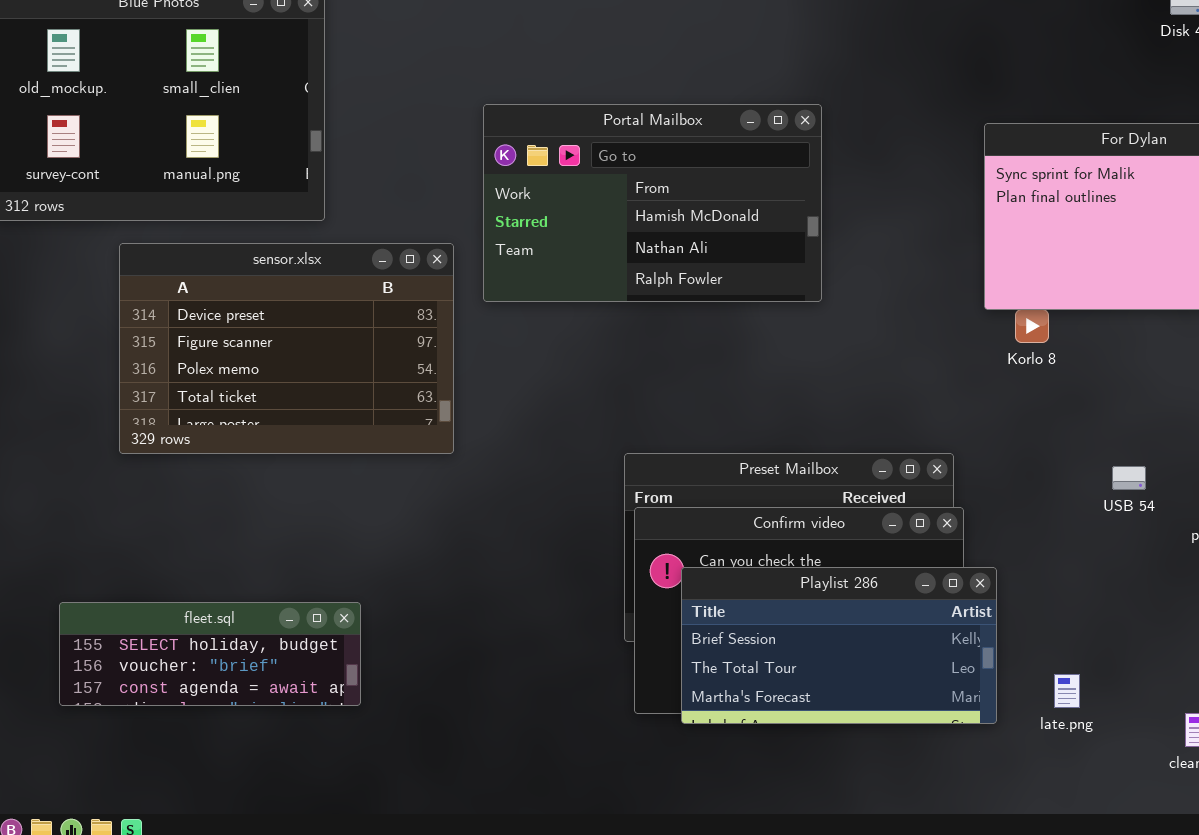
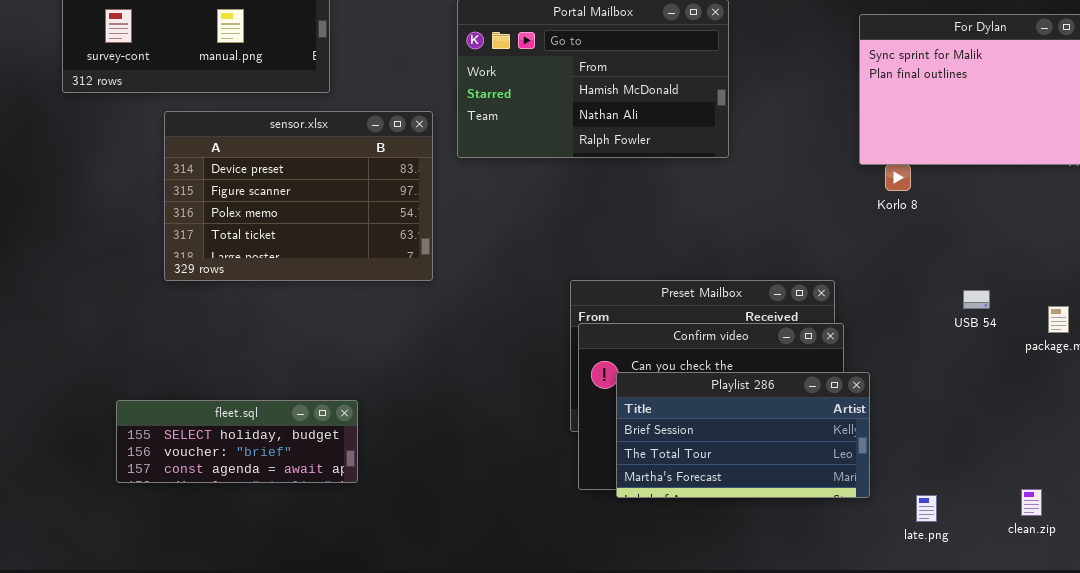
late.png: [1054,674,1080,708] -> [916,495,937,522], moved

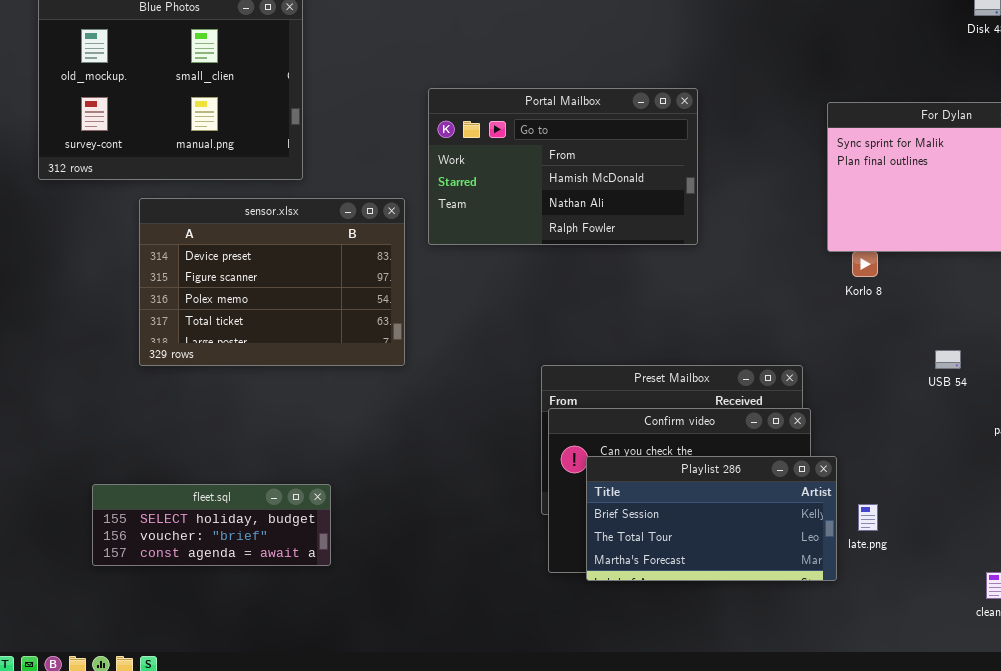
USB 54: [963,290,990,309] -> [935,350,961,369], moved
late.png: [916,495,937,522] -> [858,504,878,531], moved

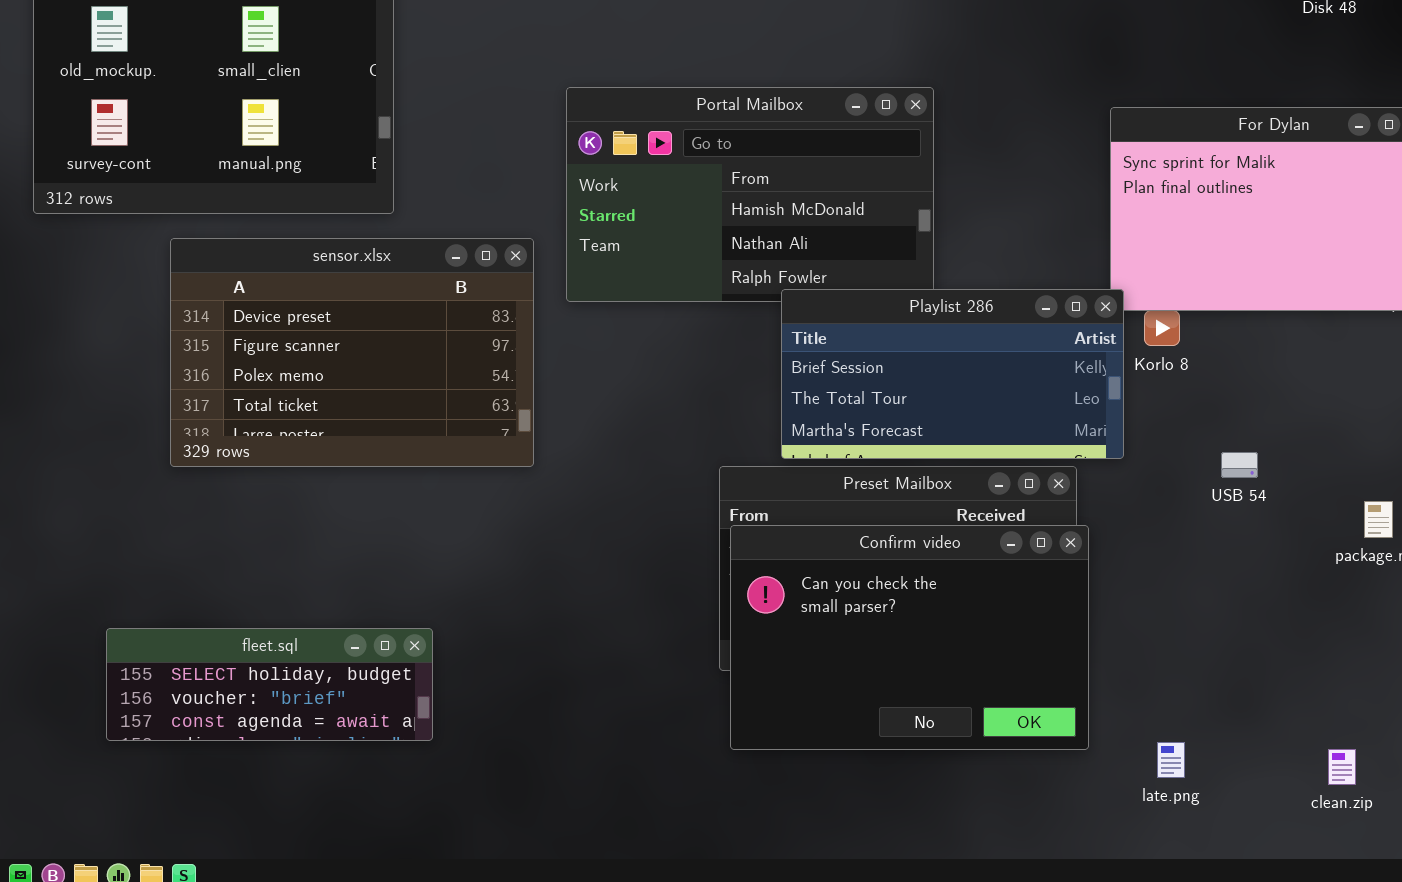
USB 54: [935,350,961,369] -> [1221,452,1258,478], moved
Playlist 286: [586,456,837,581] -> [781,289,1124,459], moved
late.png: [858,504,878,531] -> [1157,742,1185,778], moved

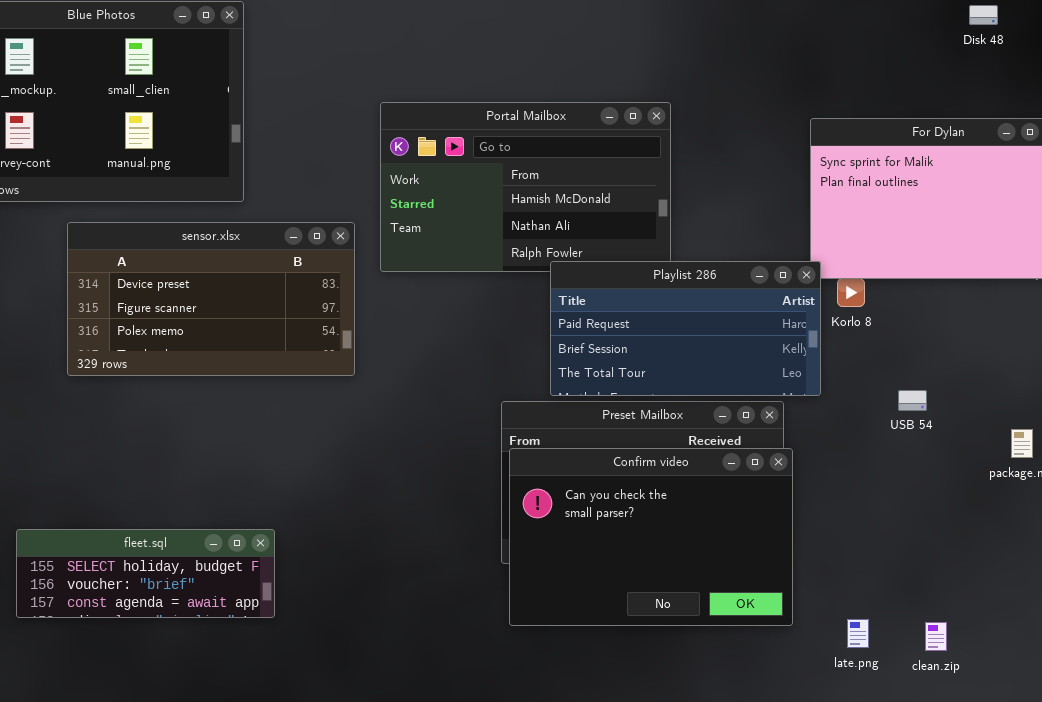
sensor.xlsx: [170,238,534,467] -> [67,222,355,376], resized
Playlist 286: [781,289,1124,459] -> [550,261,821,396], scrolled up 1 row
clean.zip: [1328,749,1356,785] -> [925,622,947,651], moved

